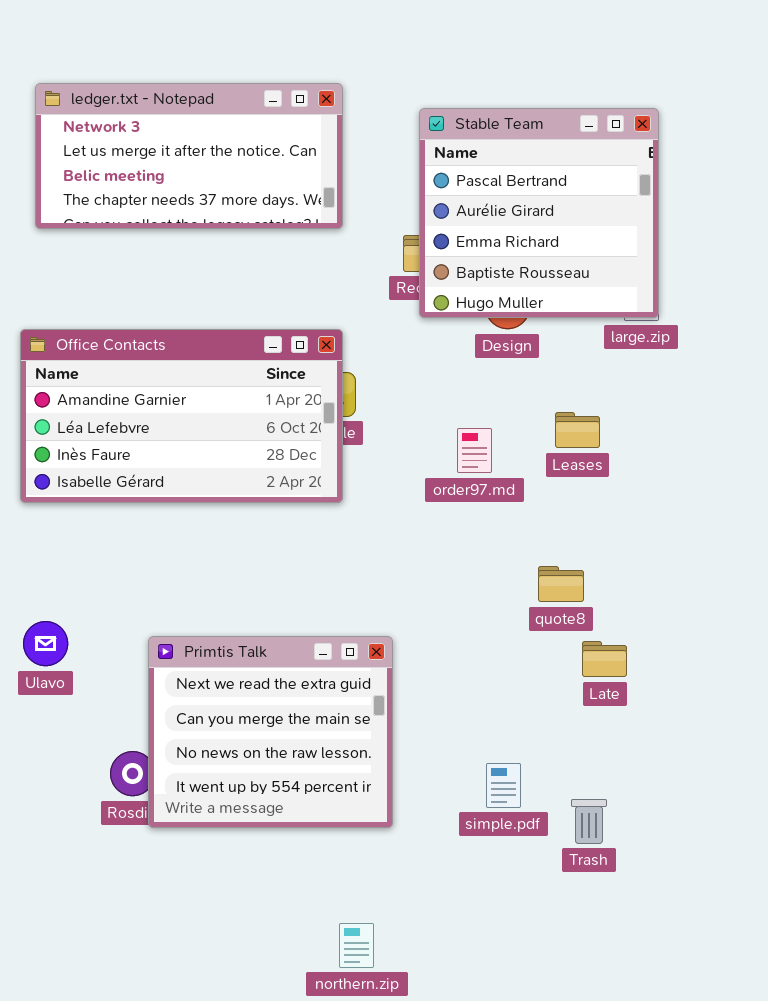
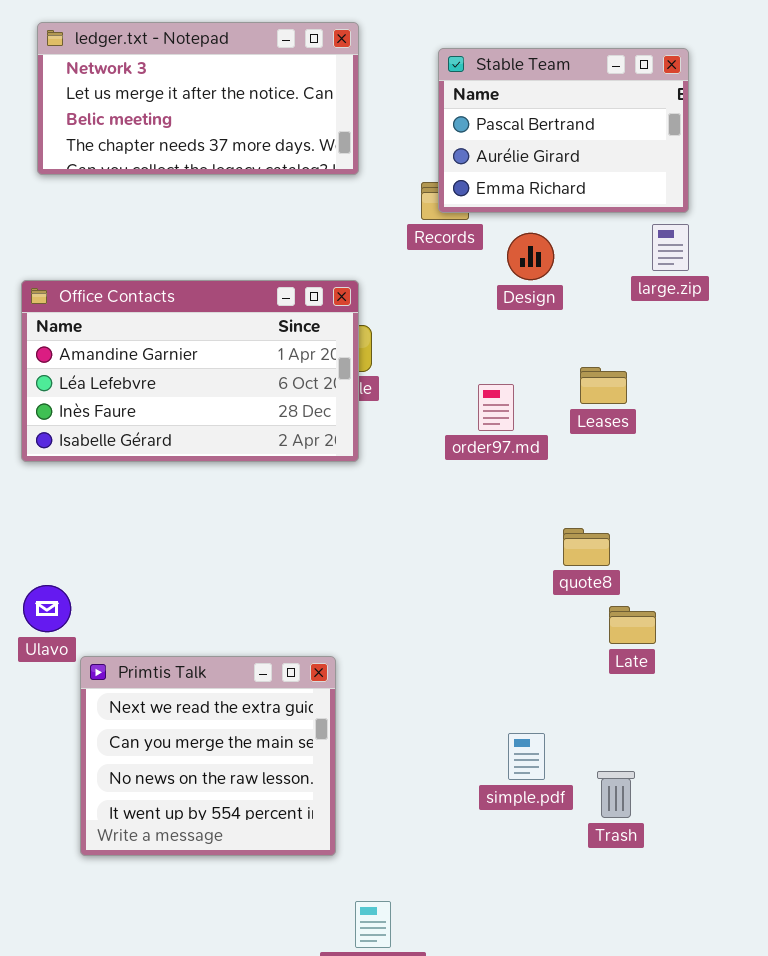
Stable Team: [419,108,659,318] -> [438,48,689,213], resized
Primtis Talk: [148,636,393,828] -> [80,656,336,856], moved

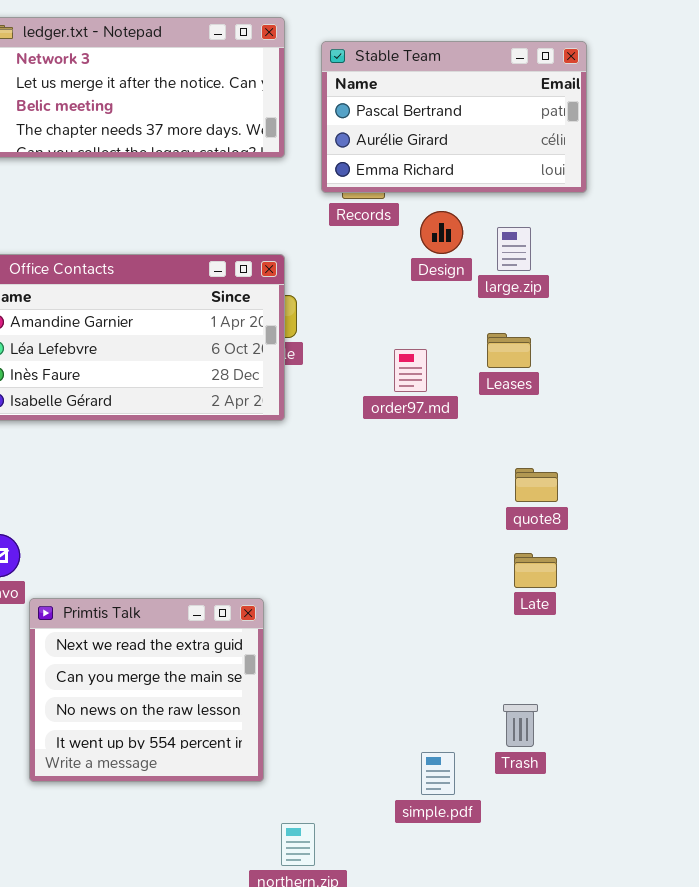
Stable Team: [438,48,689,213] -> [321,41,587,193], resized
large.zip: [652,224,689,271] -> [497,227,531,271], moved
quote8: [563,528,610,566] -> [515,468,558,502], moved
simple.pdf: [508,733,545,780] -> [421,752,455,795], moved

